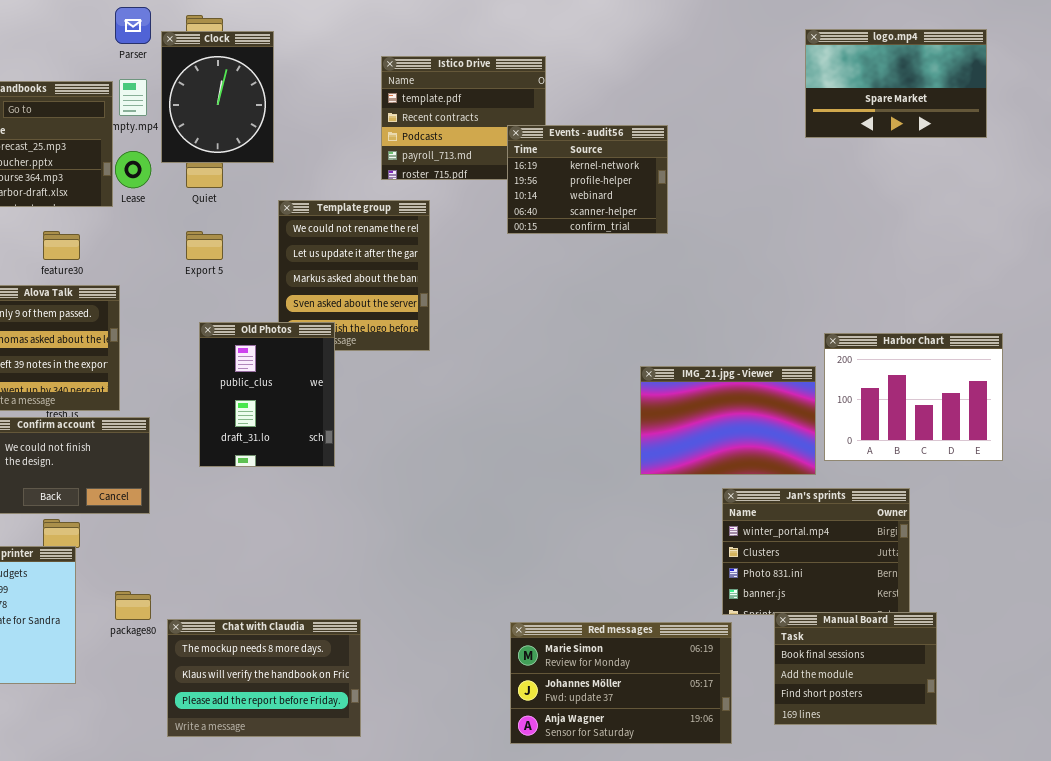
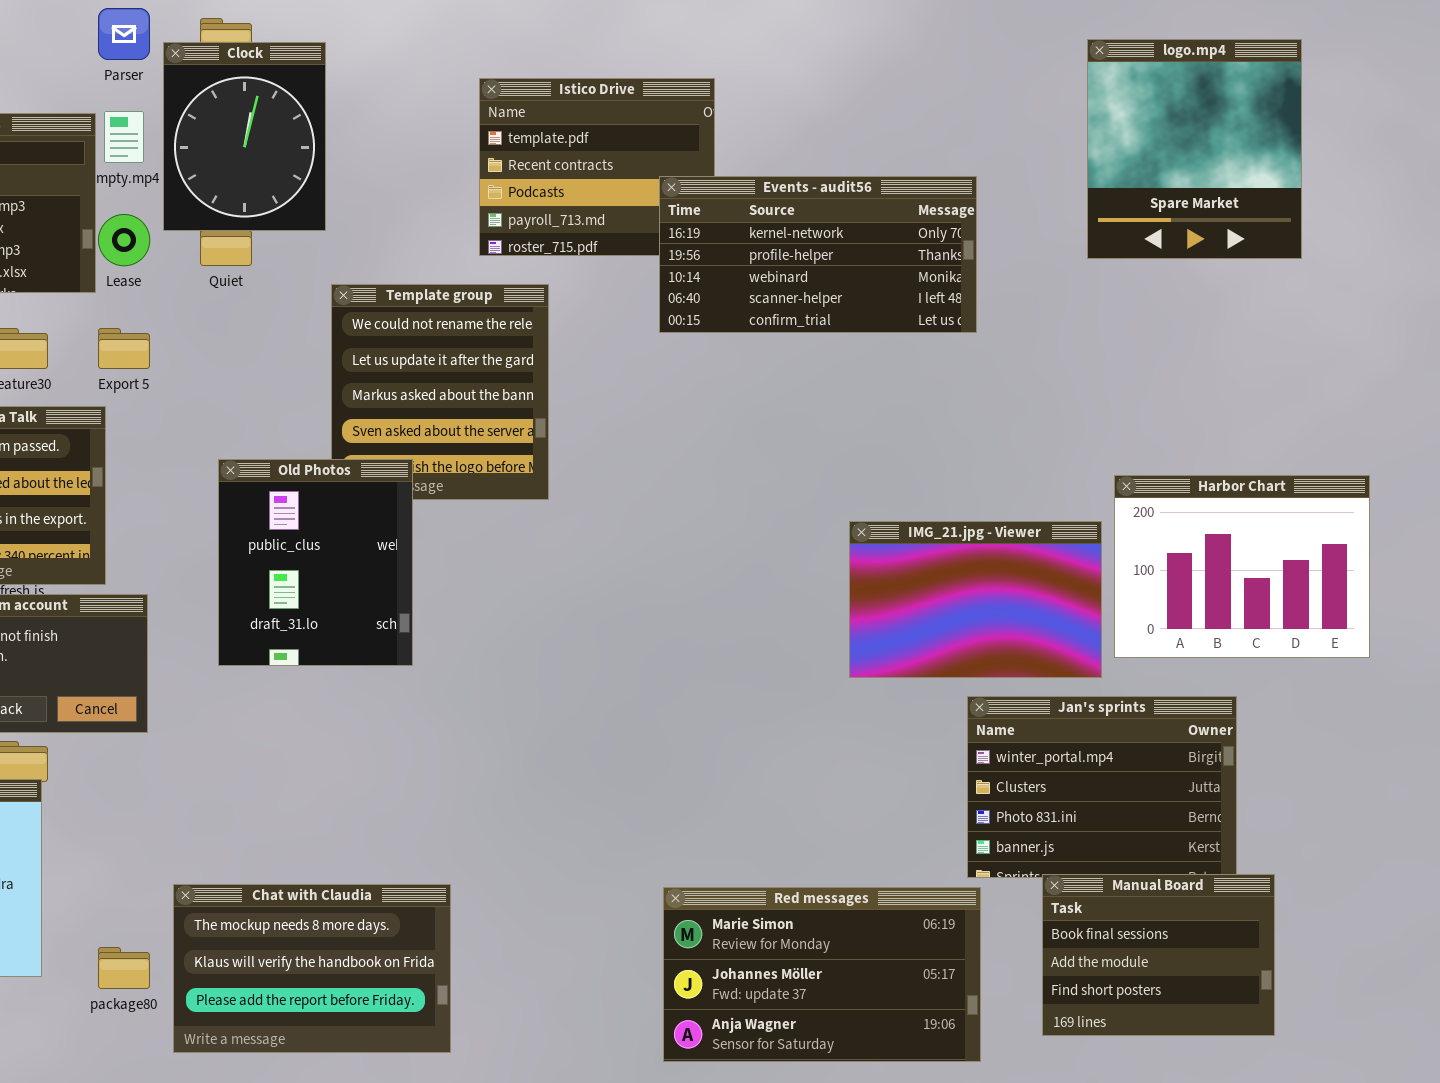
logo.mp4: [805,29,987,138] -> [1087,39,1302,259], resized
Events - audit56: [507,125,668,234] -> [659,176,977,333], resized
Export 5: [186,231,223,260] -> [98,328,150,369], moved
package80: [115,591,151,620] -> [98,947,150,989], moved

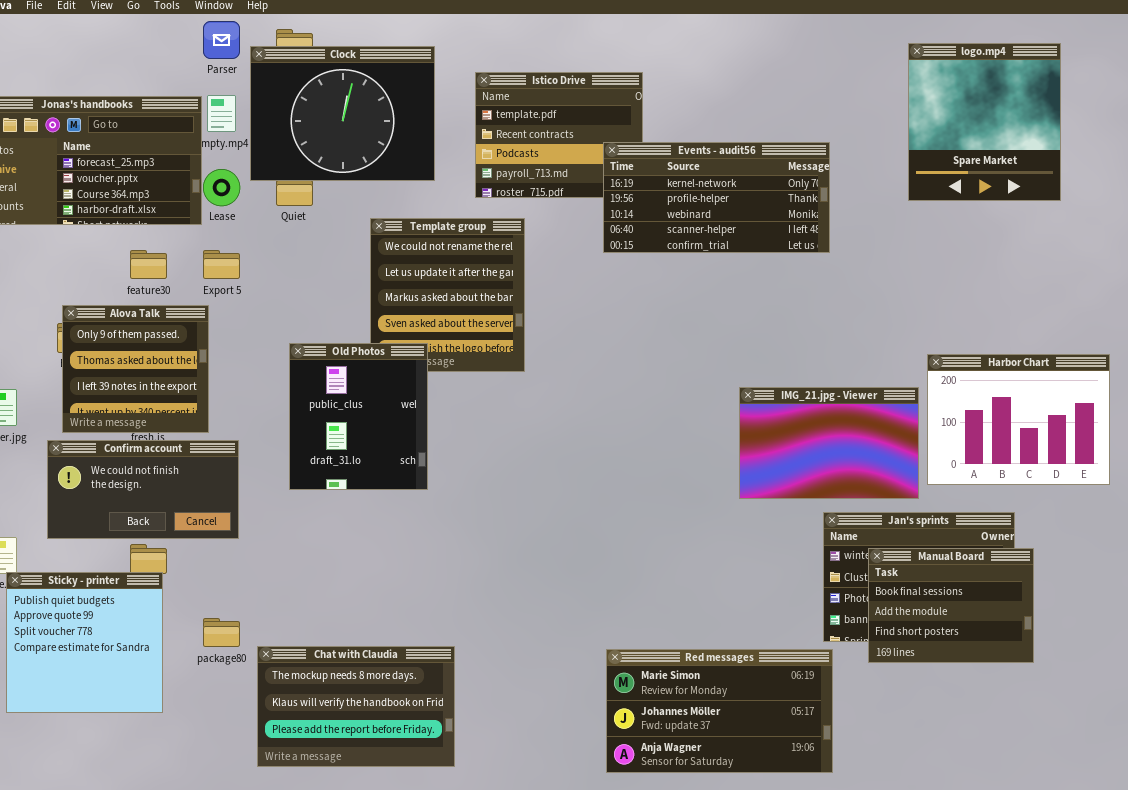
Clock: [163,42,326,231] -> [250,46,435,181], resized
Manual Board: [1042,874,1275,1036] -> [868,548,1034,663], moved
package80: [98,947,150,989] -> [203,618,240,647], moved

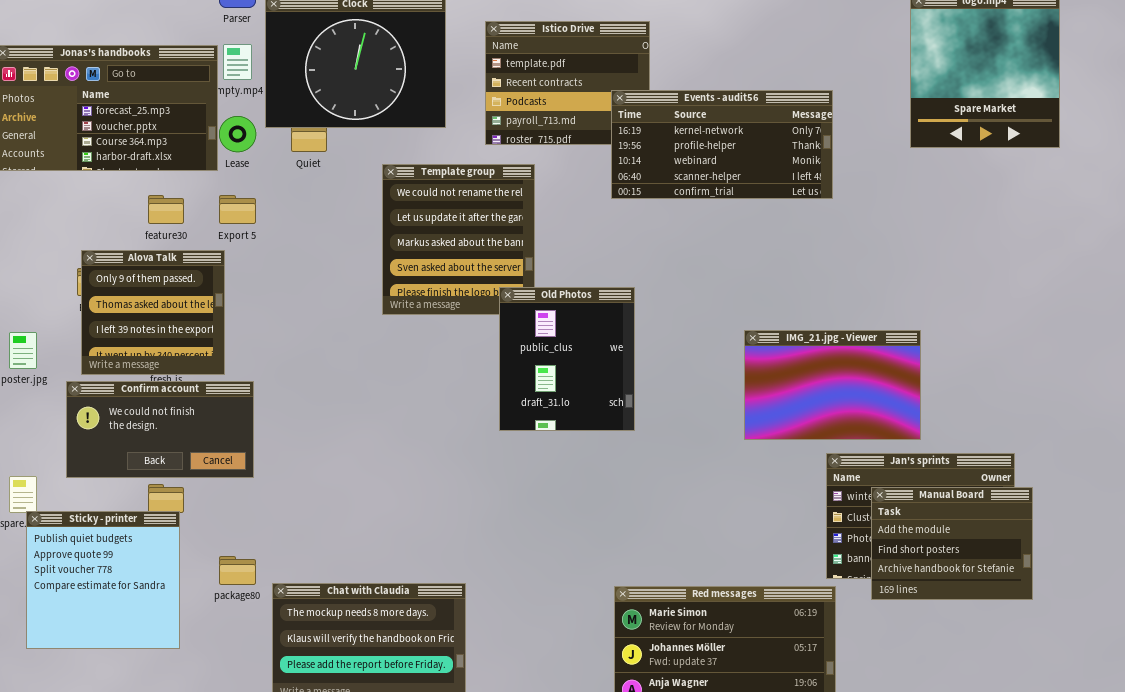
Old Photos: [289,343,428,490] -> [499,287,635,431], moved
Harbor Chart: [927,354,1110,485] -> none, closed
Manual Board: [868,548,1034,663] -> [871,487,1033,600], scrolled down 1 row

